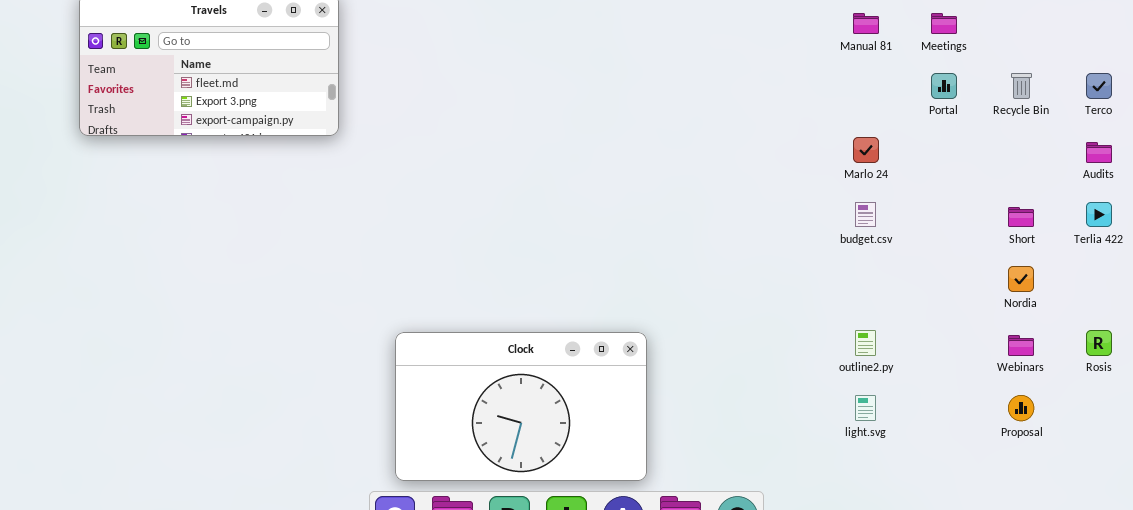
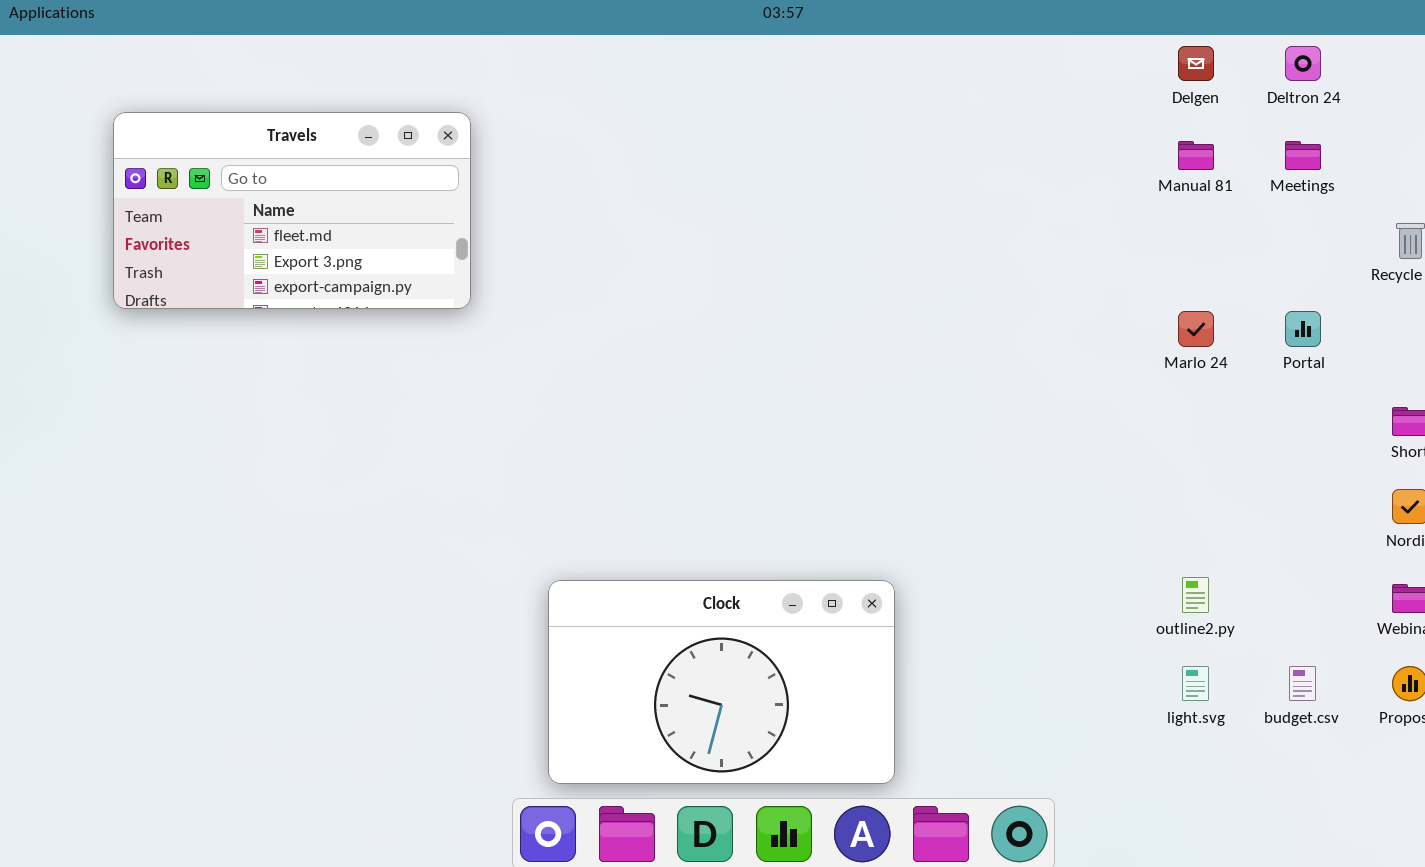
Portal: [931,73,957,99] -> [1285,311,1321,347], moved
budget.csv: [855,202,876,227] -> [1289,666,1316,701], moved

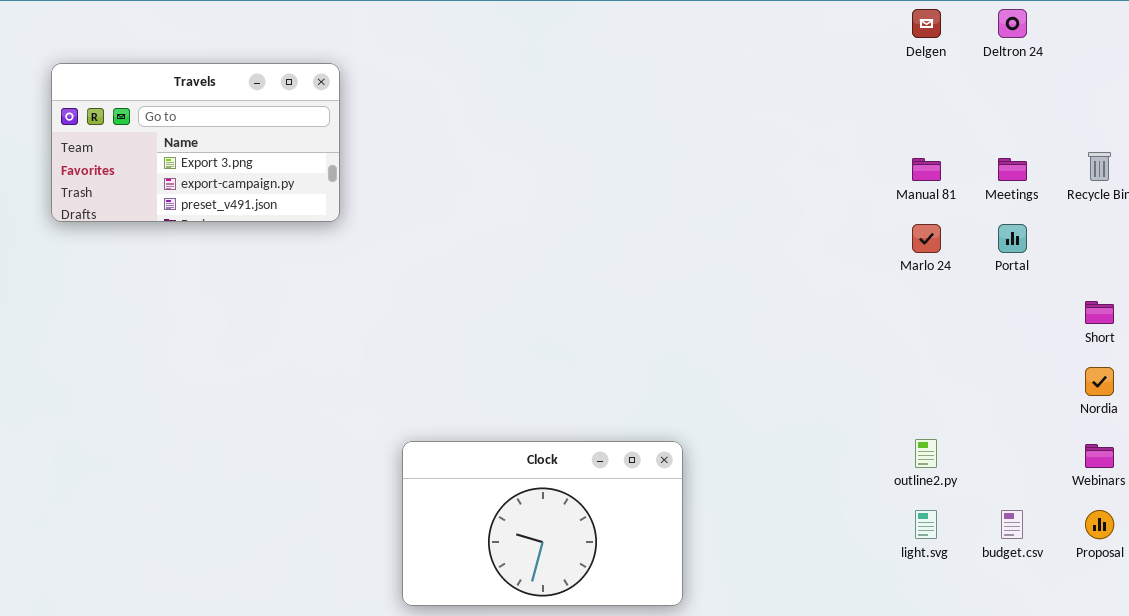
Travels: [113,112,471,309] -> [51,63,340,222], scrolled down 1 row
Manual 81: [1178,141,1214,170] -> [912,158,941,181], moved
Meetings: [1285,141,1321,170] -> [998,158,1027,181], moved

